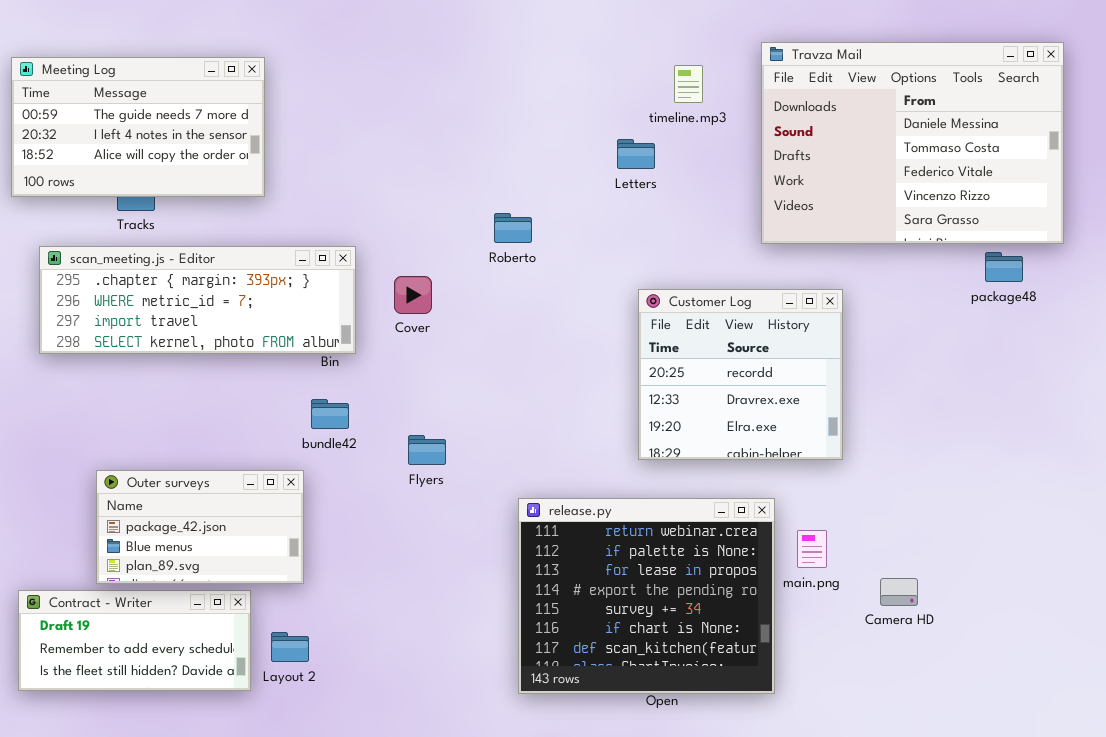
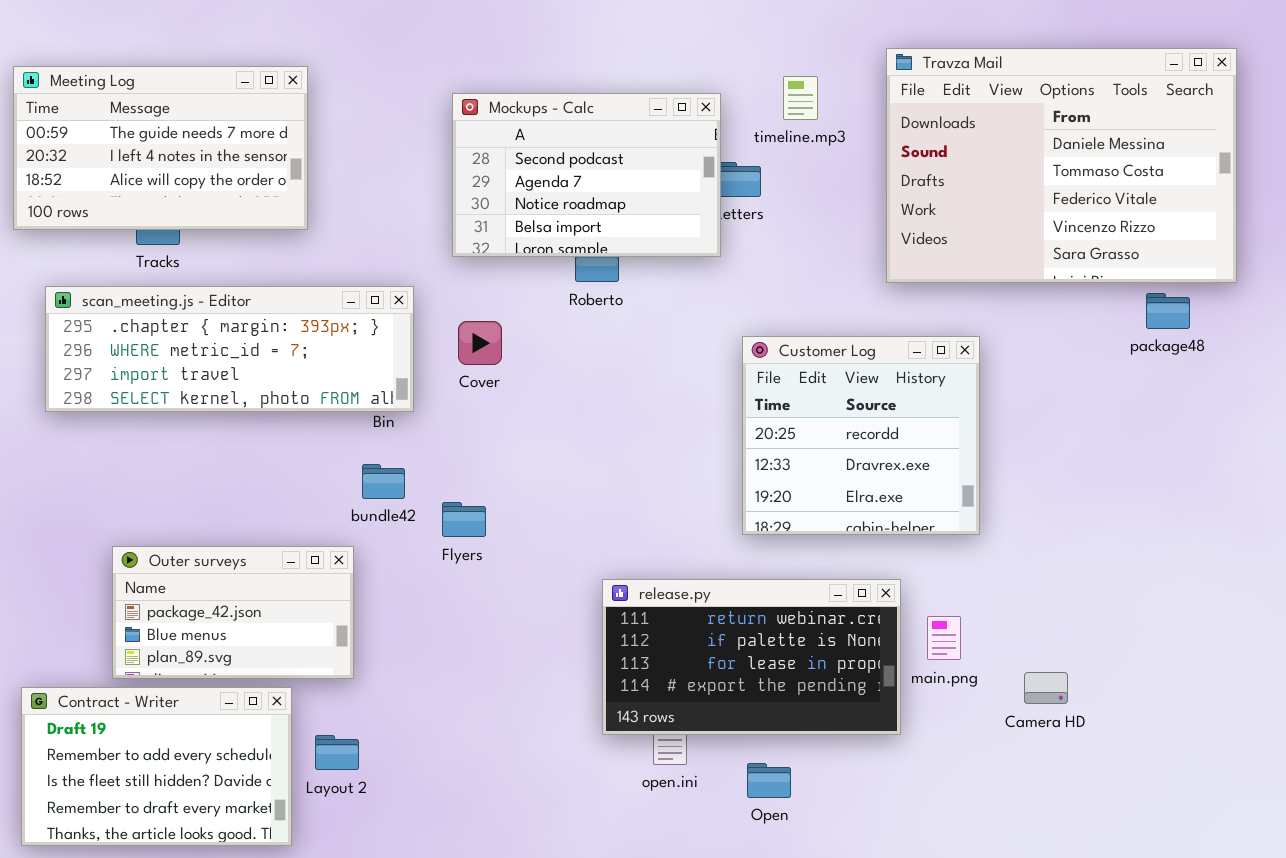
Mockups - Calc: none -> [452,93,721,257], opened
Flyers: [408,435,446,465] -> [442,502,486,537], moved
release.py: [518,498,775,694] -> [602,579,901,735], resized
Contract - Writer: [18,590,251,691] -> [21,687,292,846], resized

